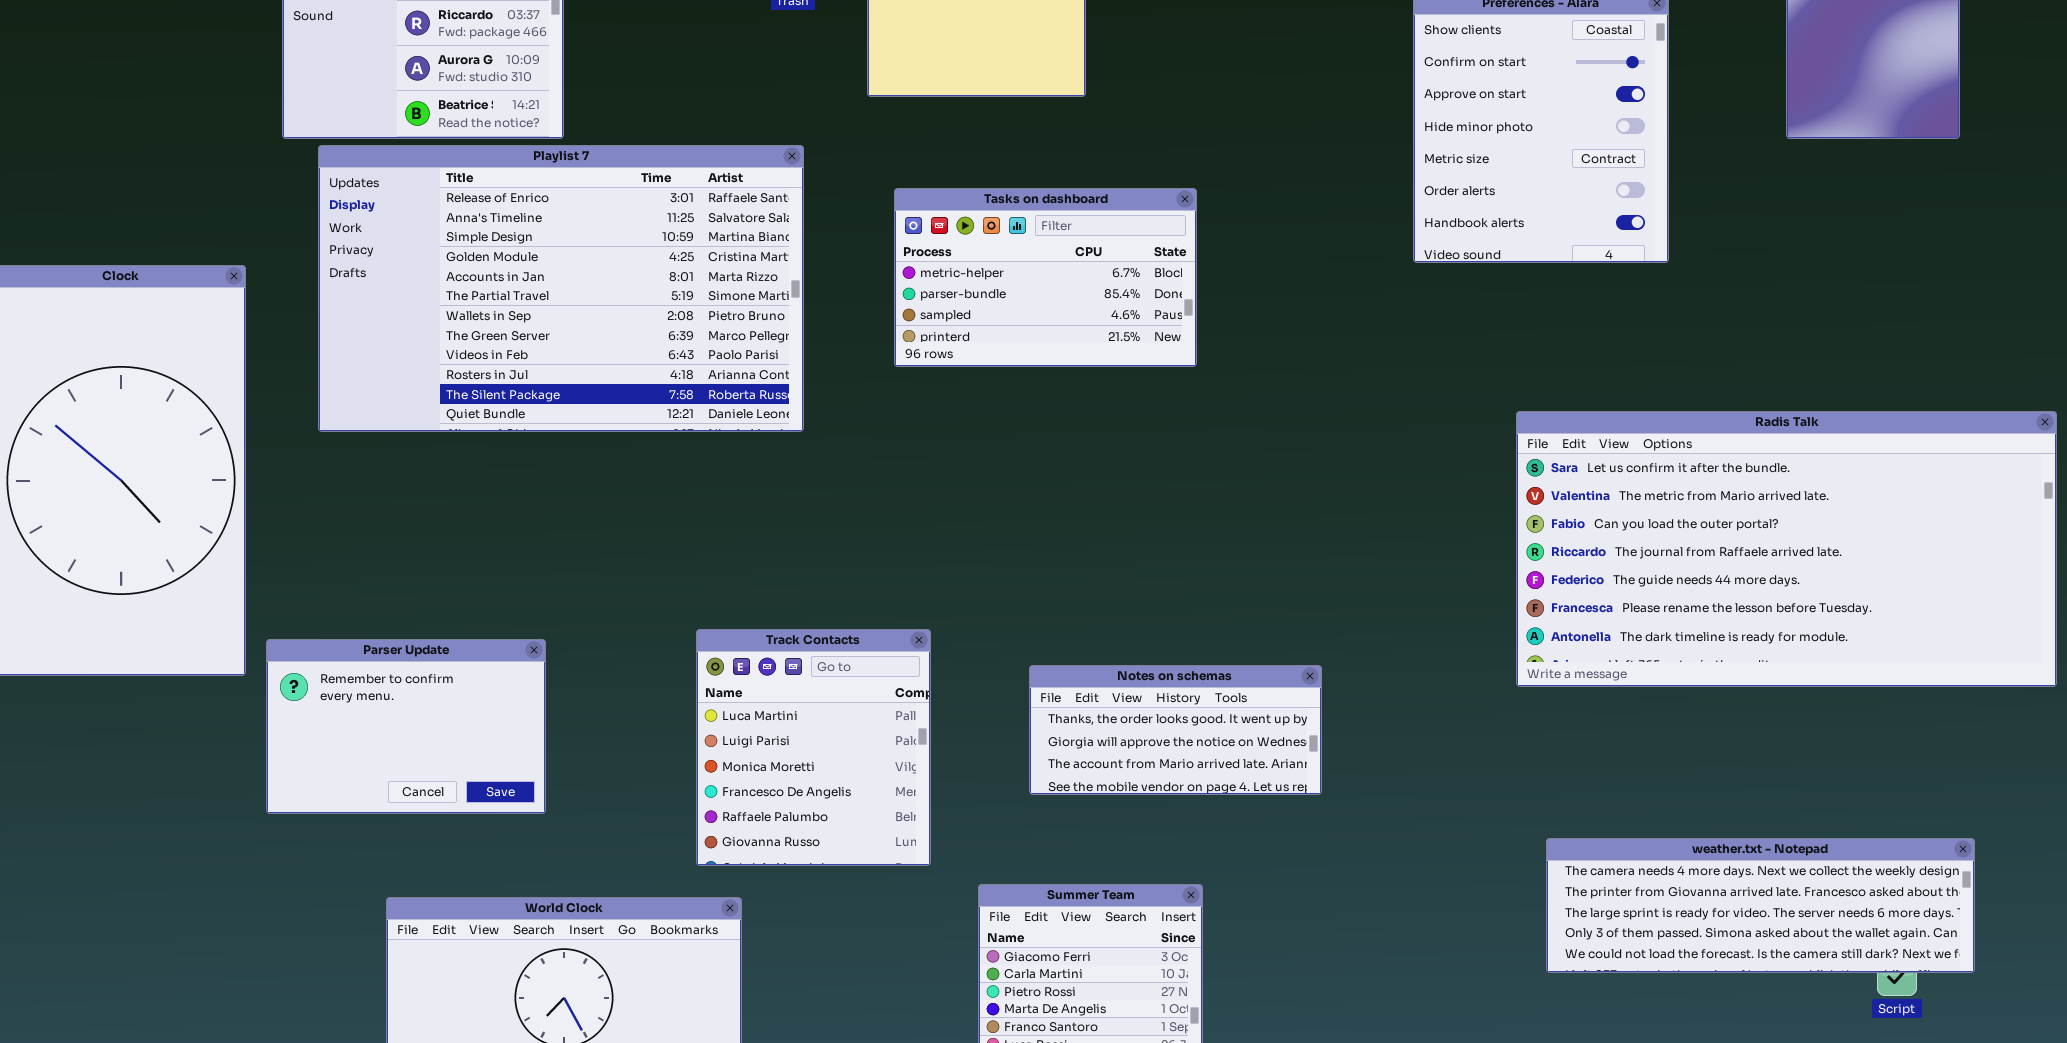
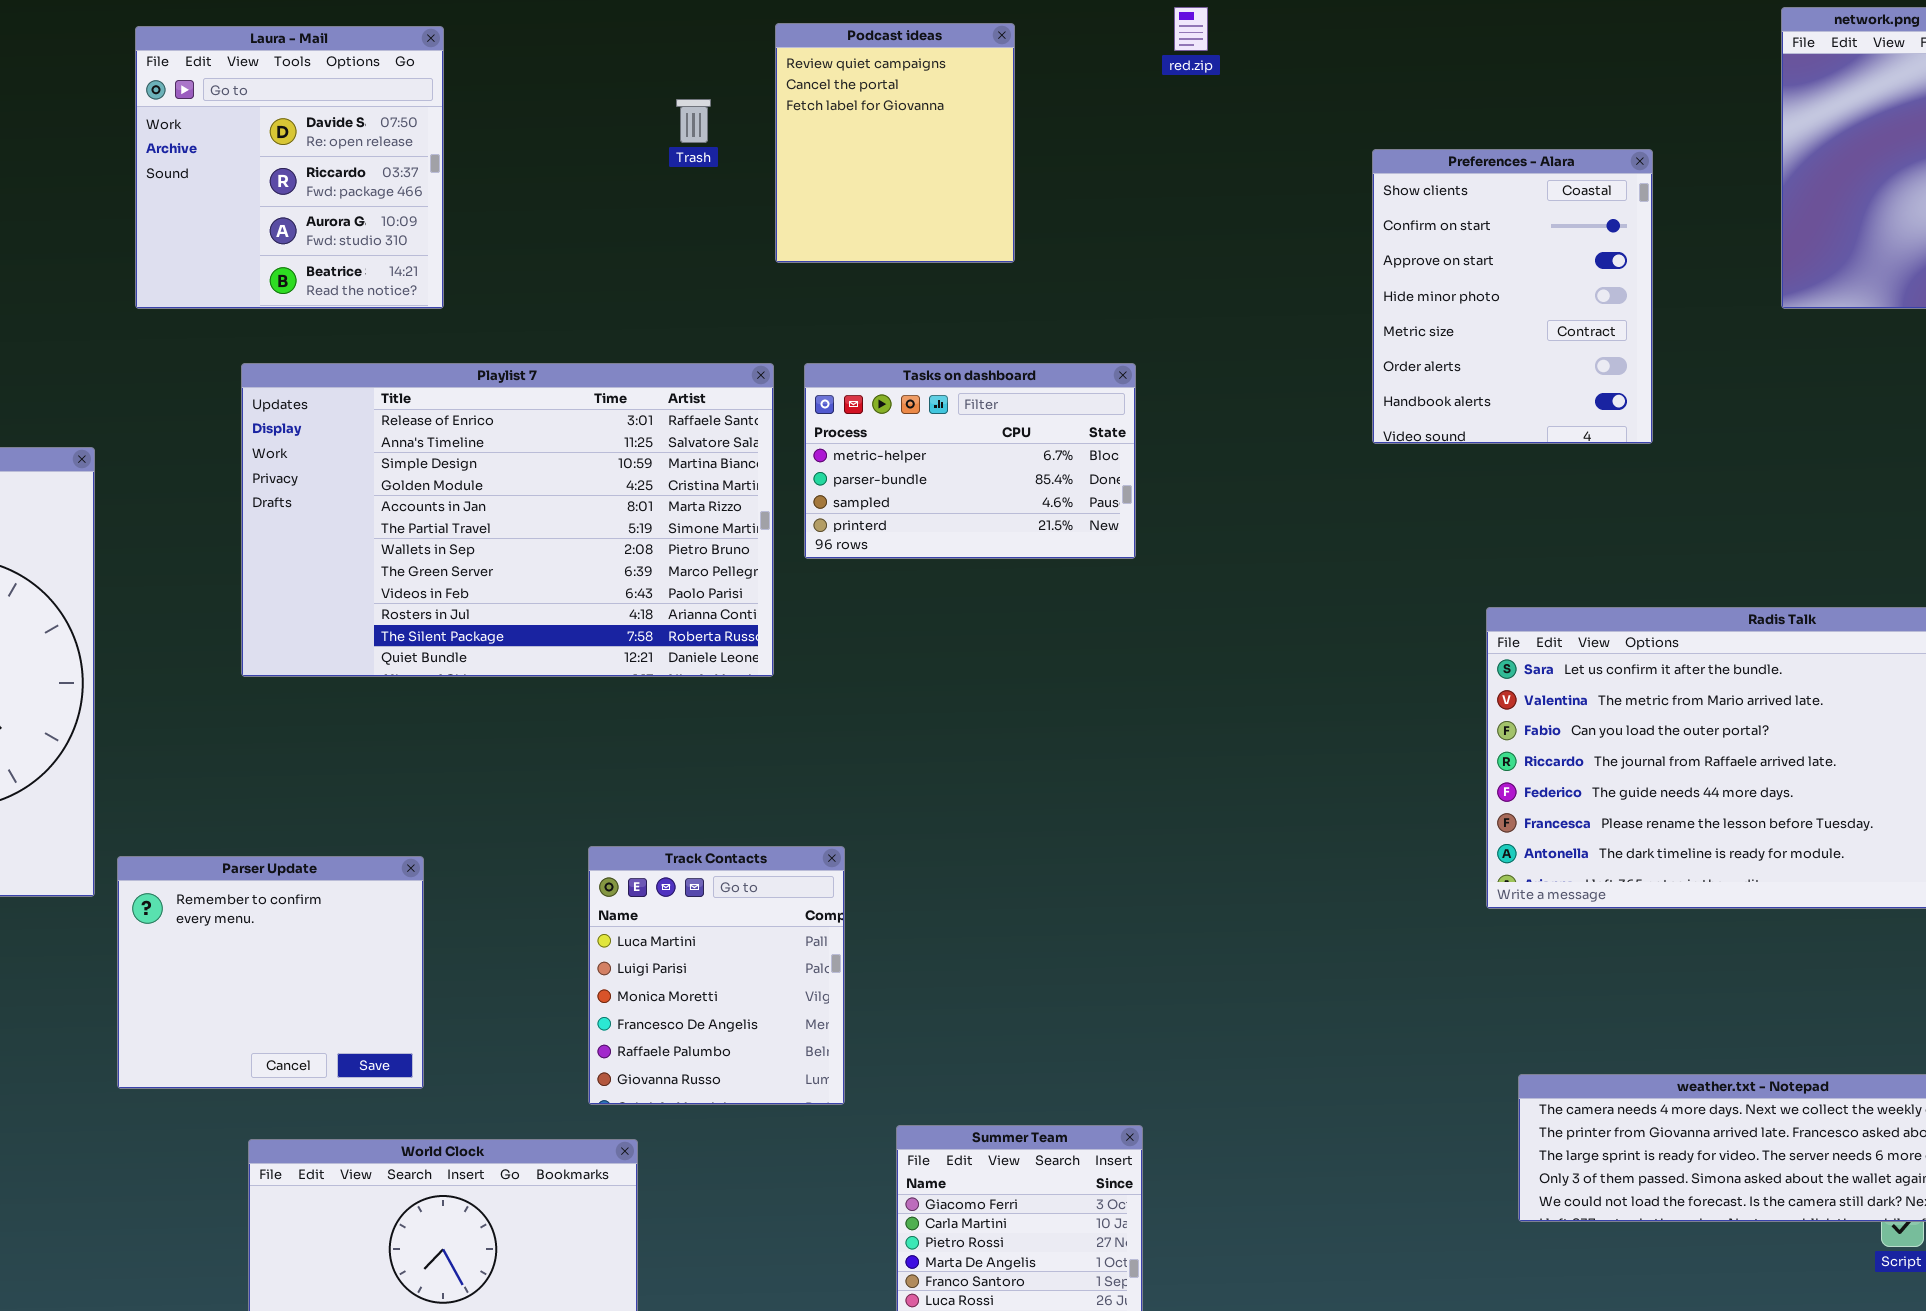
Playlist 7: [318,145,804,432] -> [241,363,774,677], moved
Parser Update: [266,639,546,814] -> [117,856,424,1089], resized
Notes on schemas: [1029,665,1322,795] -> none, closed

